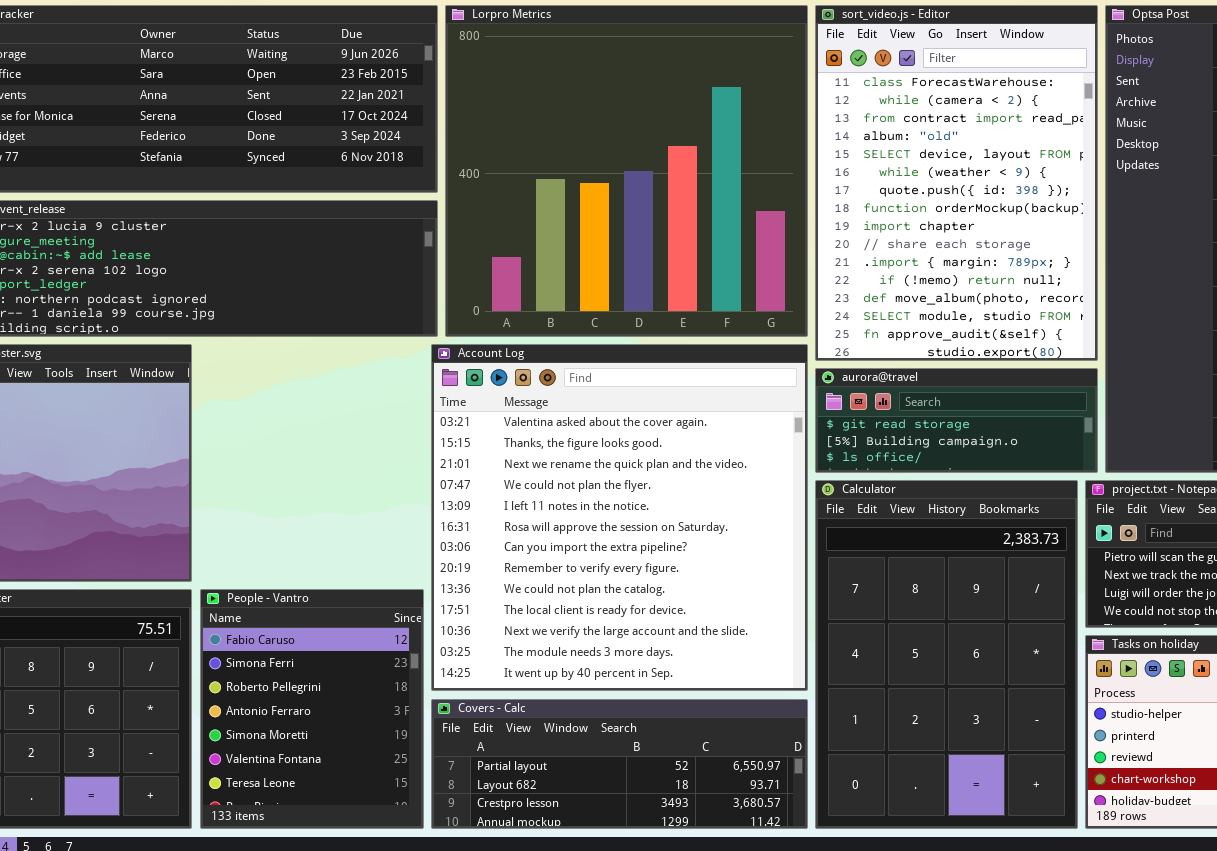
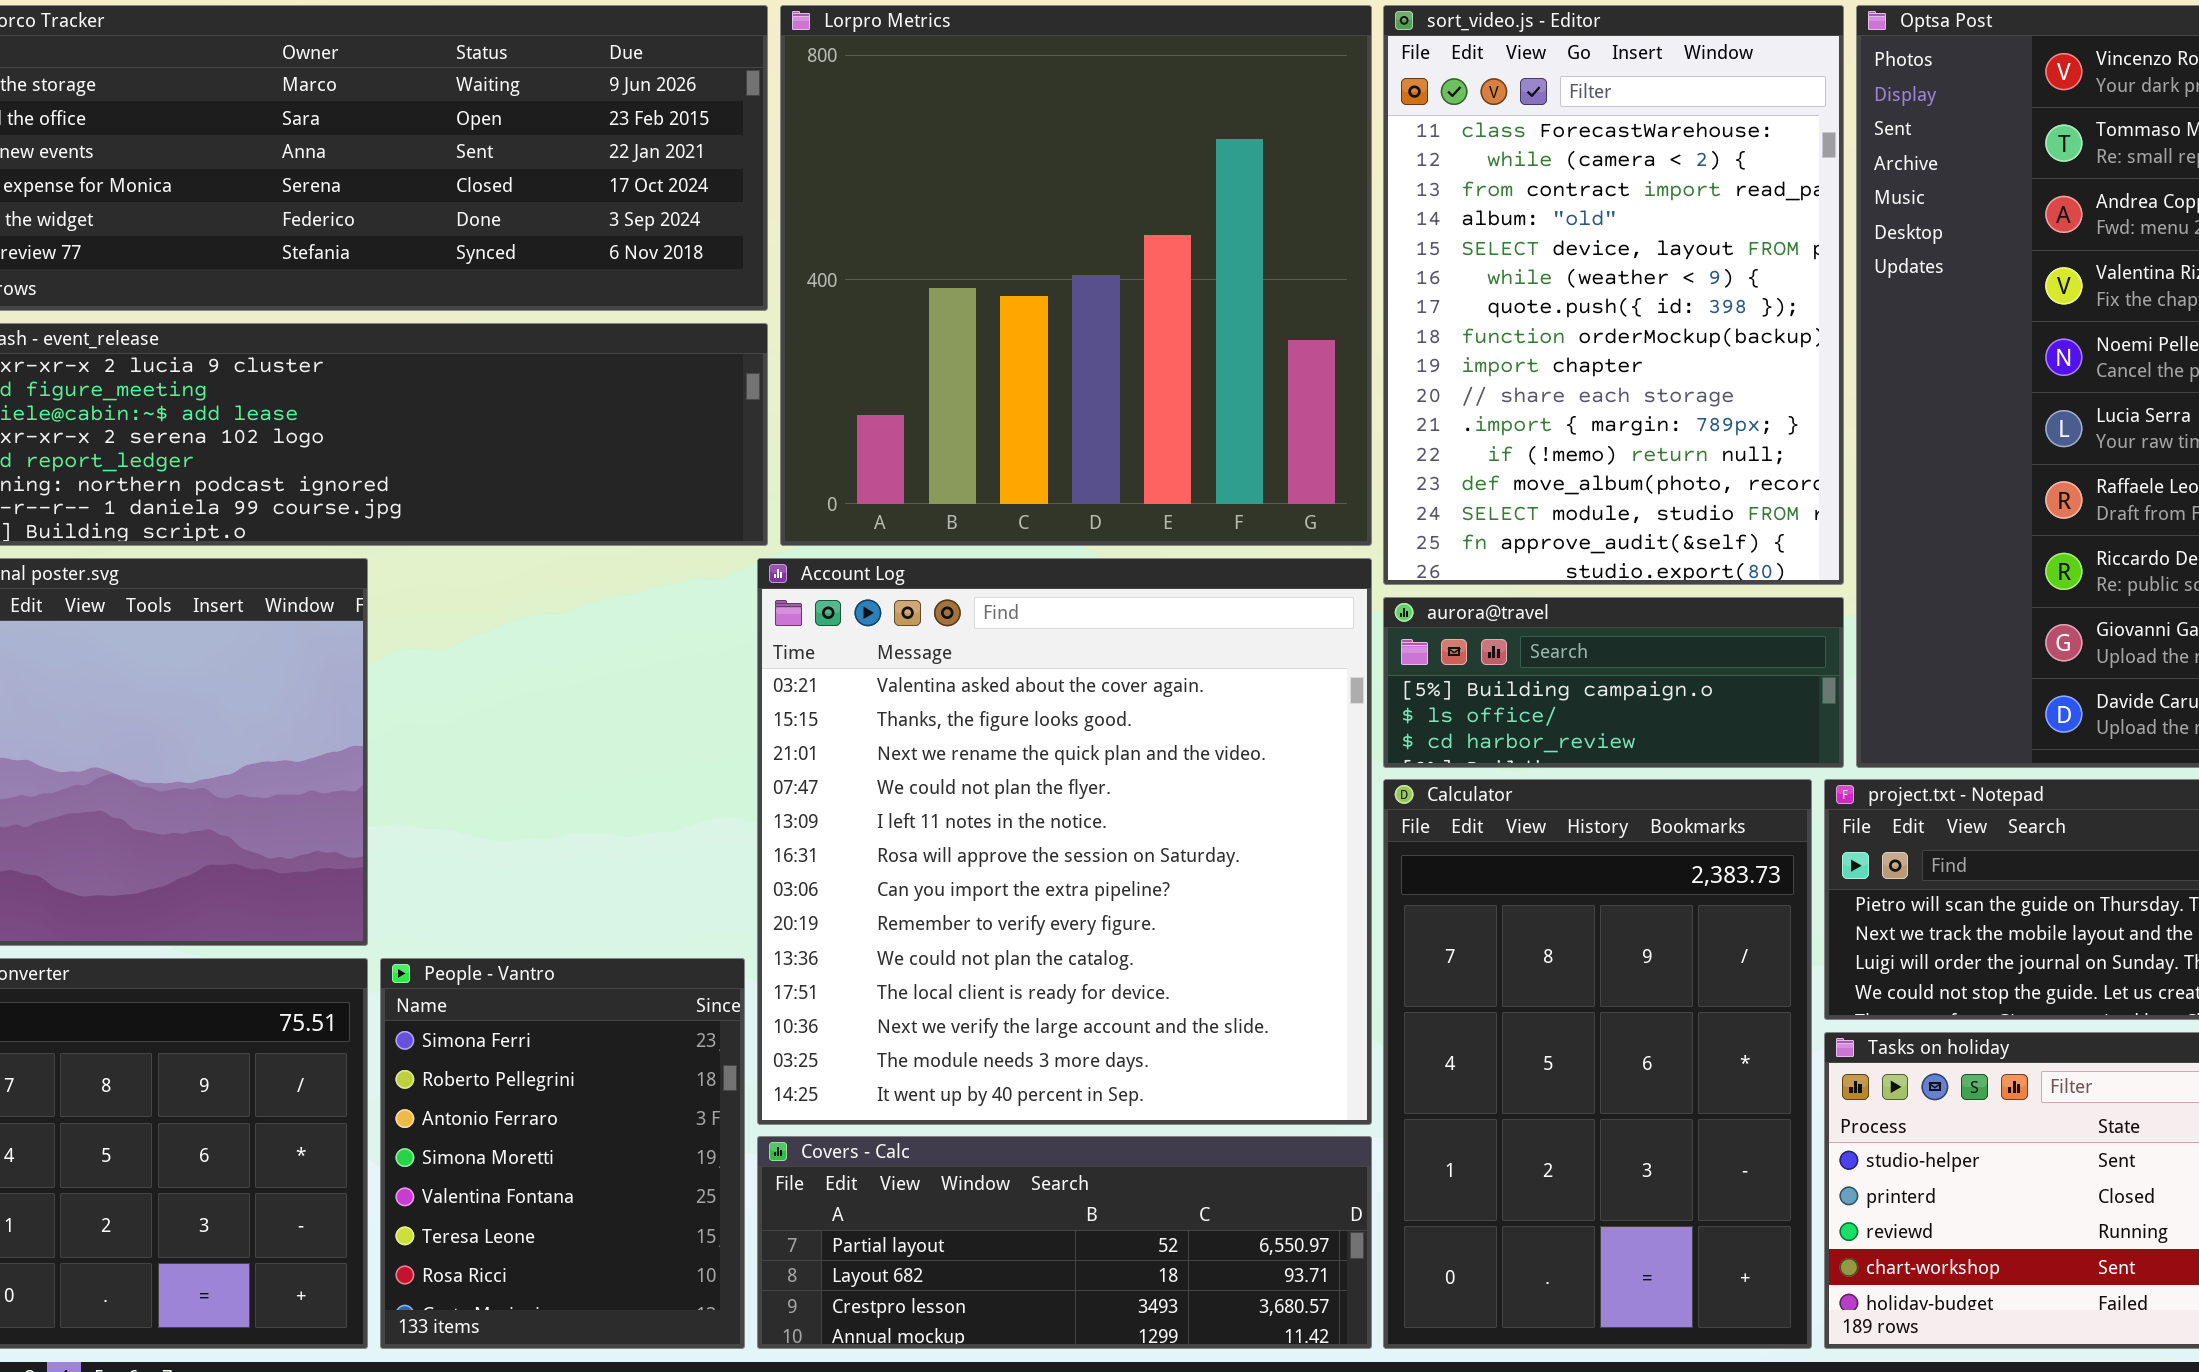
aurora@travel: [815,368,1098,473] -> [1383,597,1844,768], scrolled down 1 row
People - Vantro: [200,589,424,829] -> [380,958,745,1349], scrolled down 1 row

